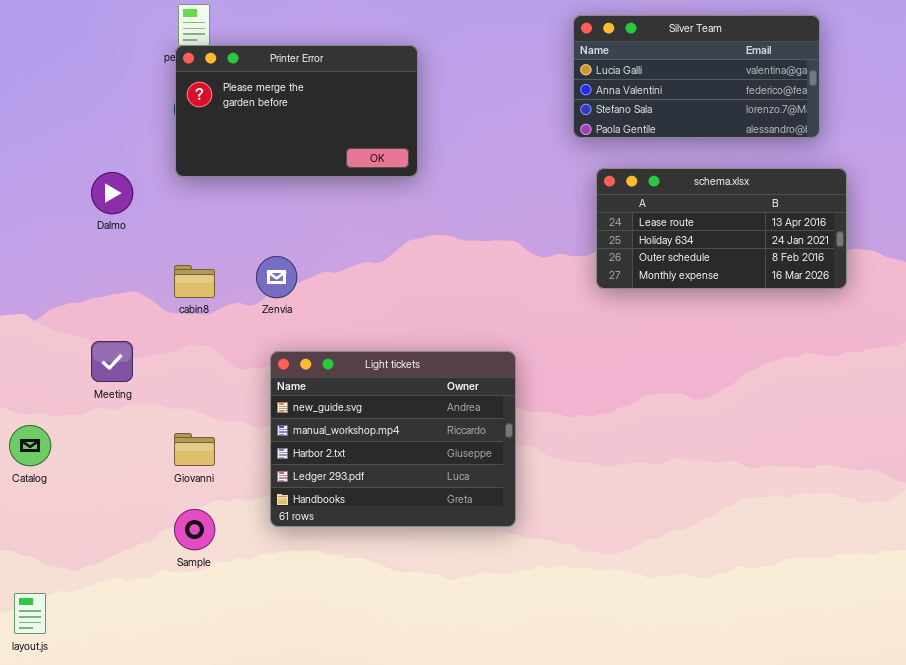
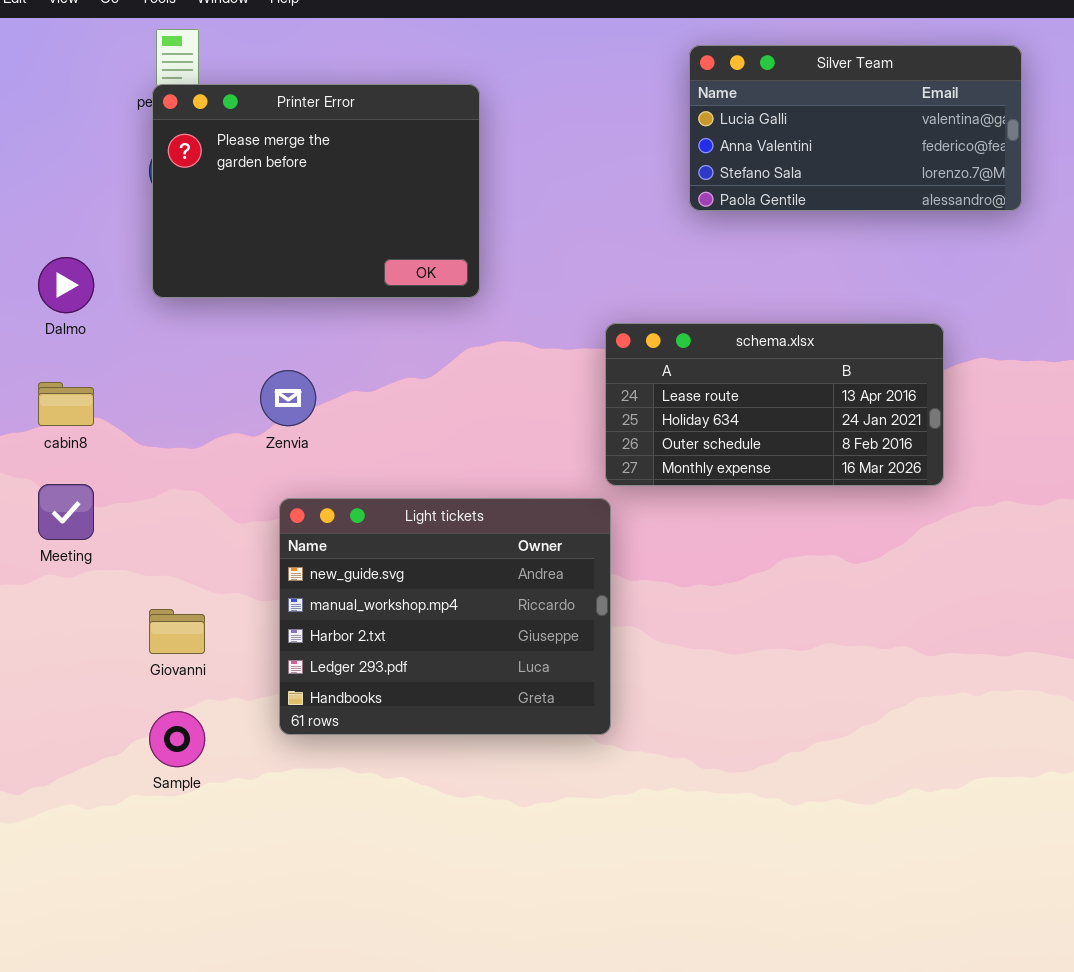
Printer Error: [175,45,418,177] -> [152,84,480,298], resized
schema.xlsx: [596,168,847,289] -> [605,323,944,486], moved
cabin8: [174,265,215,298] -> [38,382,94,426], moved

